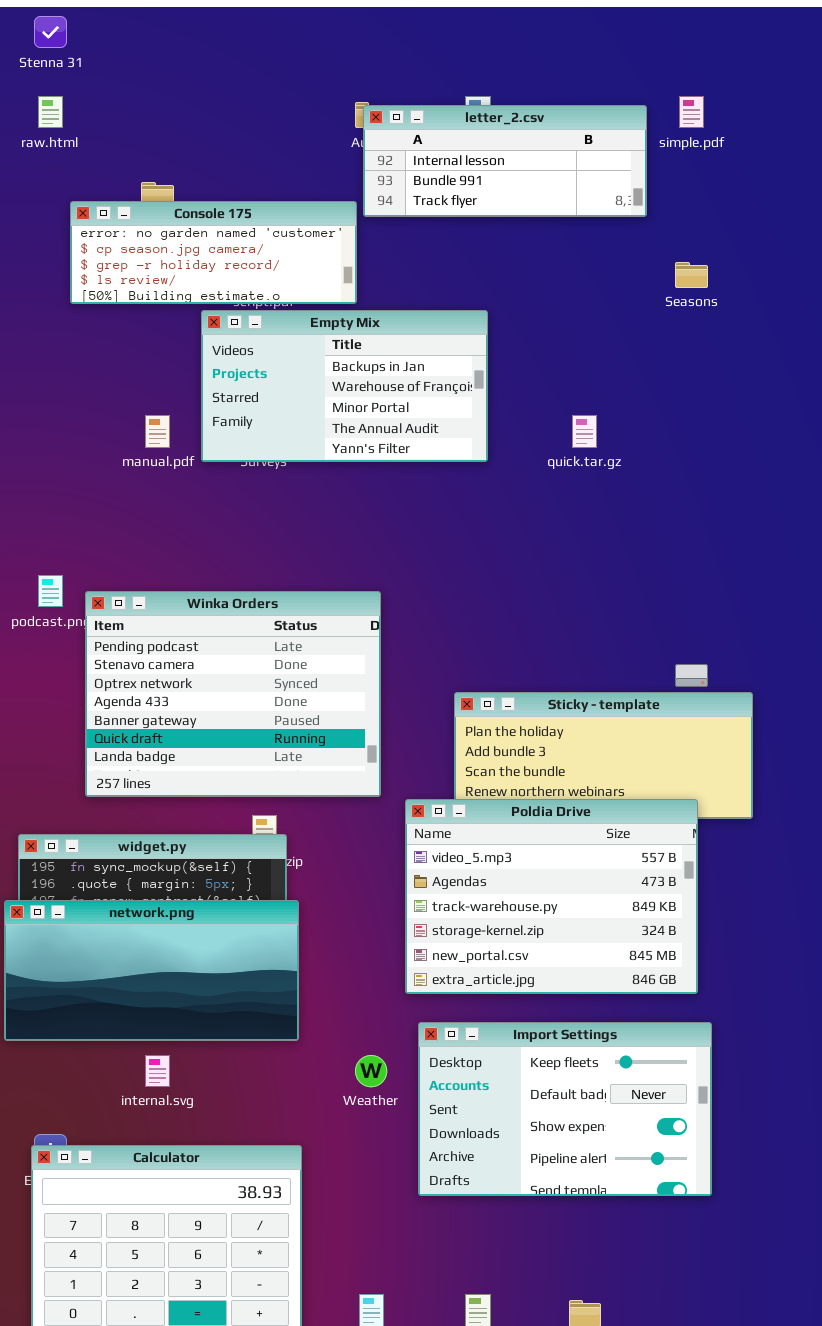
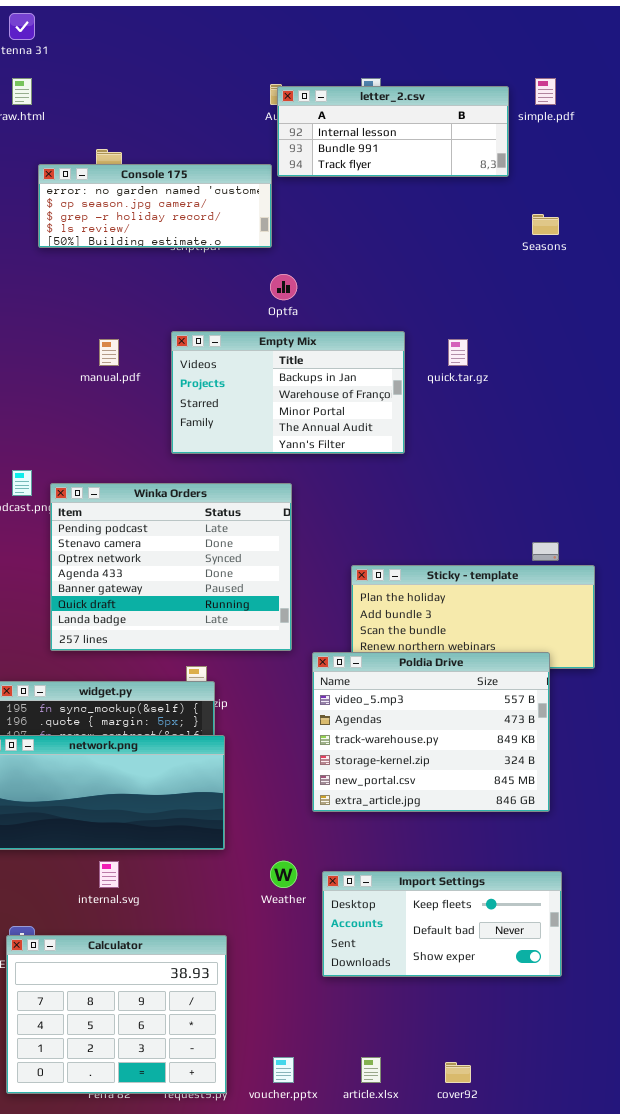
Empty Mix: [201,310,488,462] -> [171,331,405,454], moved
Import Settings: [418,1022,712,1196] -> [322,871,562,977], resized

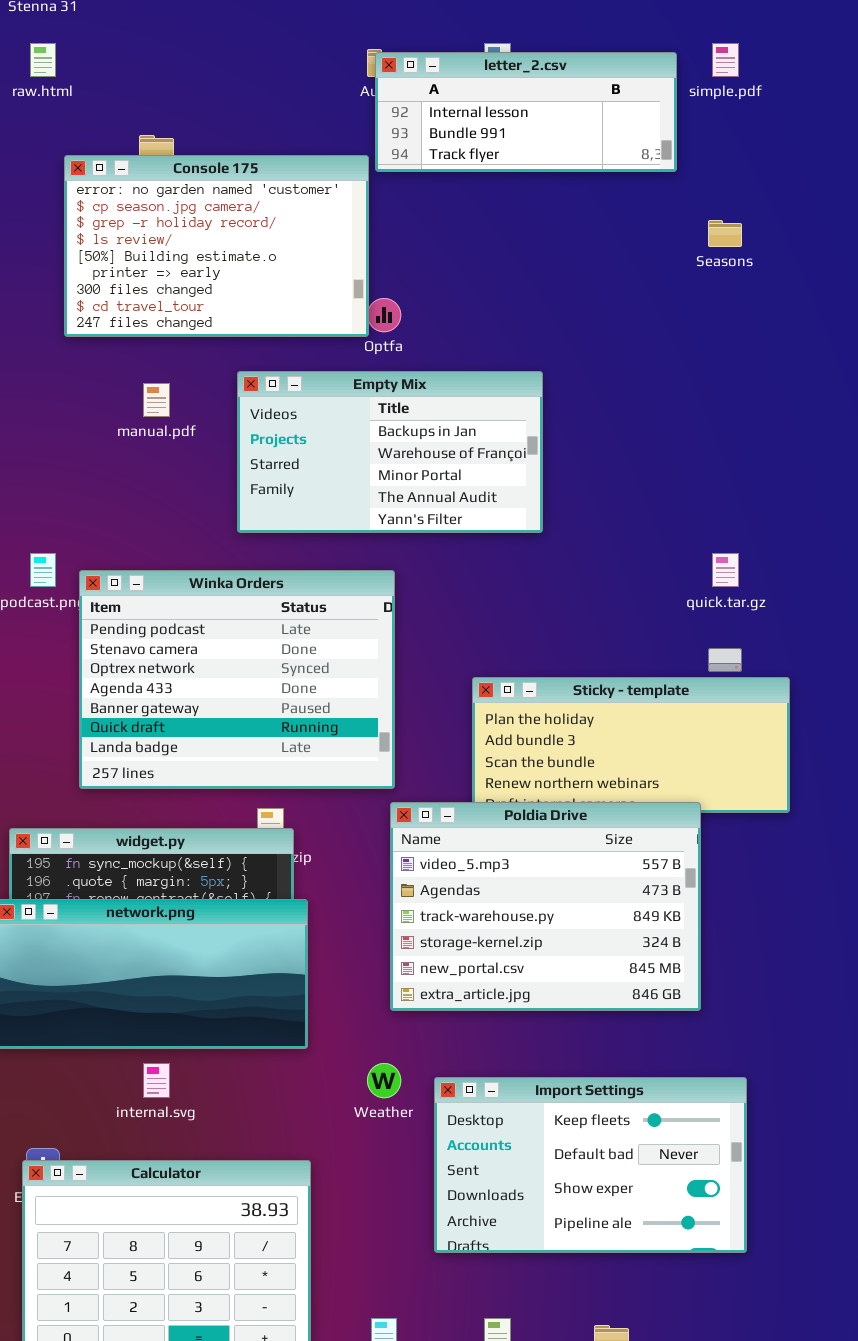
Console 175: [38,164,272,248] -> [64,155,369,337], resized
quick.tar.gz: [448,339,468,366] -> [712,553,739,587], moved
Poldia Drive: [312,652,550,812] -> [390,802,701,1011], moved
Import Settings: [322,871,562,977] -> [434,1077,747,1253], resized

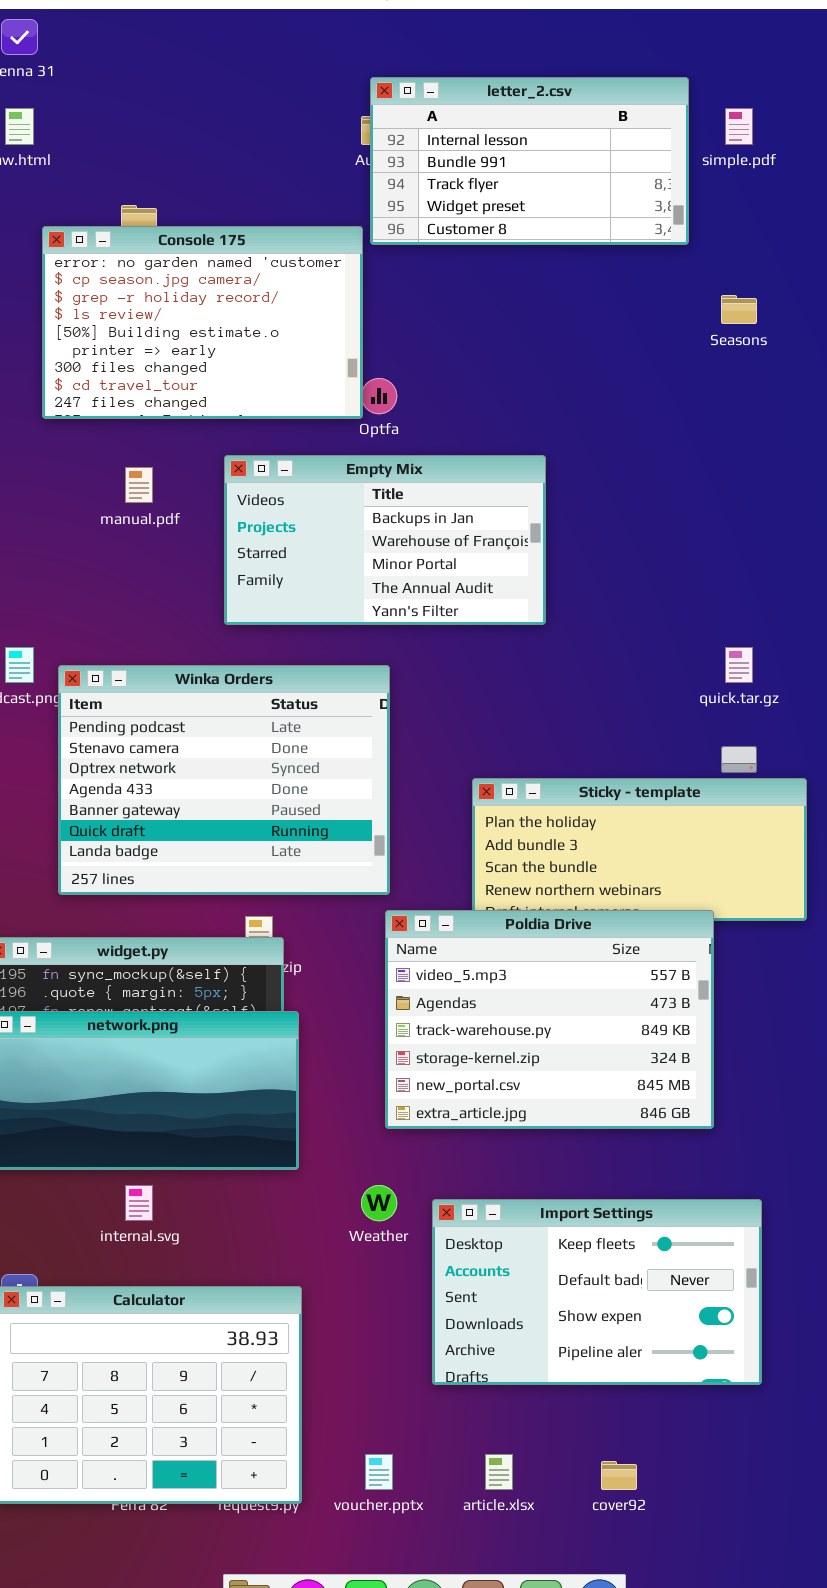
letter_2.csv: [375,52,677,172] -> [370,77,689,245], resized

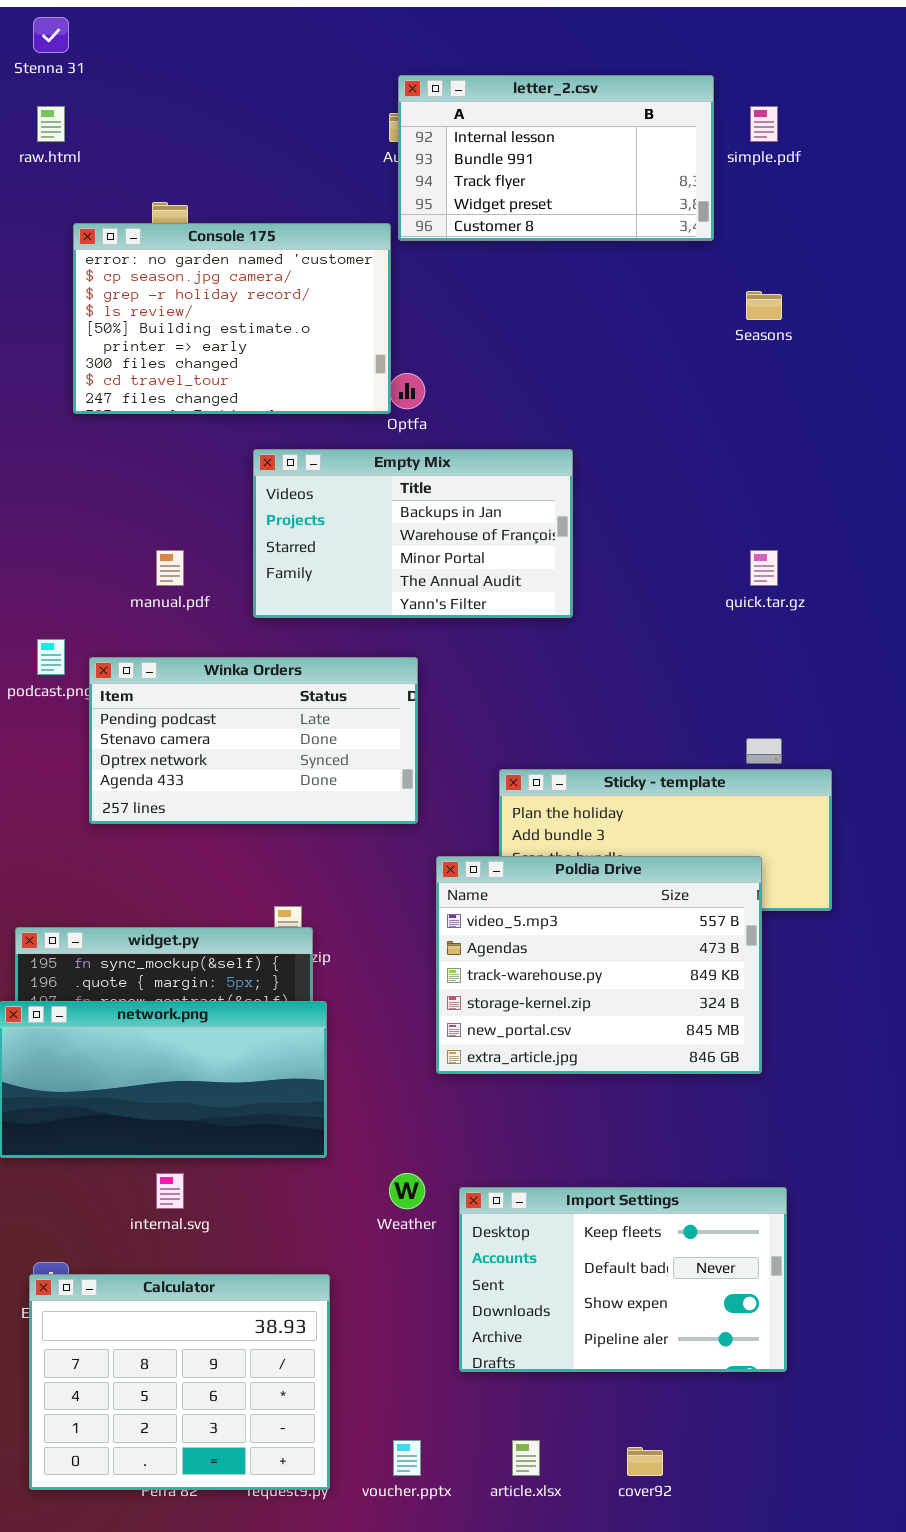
manual.pdf: [125,467,153,503] -> [156,550,184,586], moved
quick.tar.gz: [725,647,753,683] -> [750,550,778,586], moved
Winka Orders: [58,665,390,895] -> [89,657,418,824], resized
Poldia Drive: [385,910,714,1129] -> [436,856,762,1074], moved

